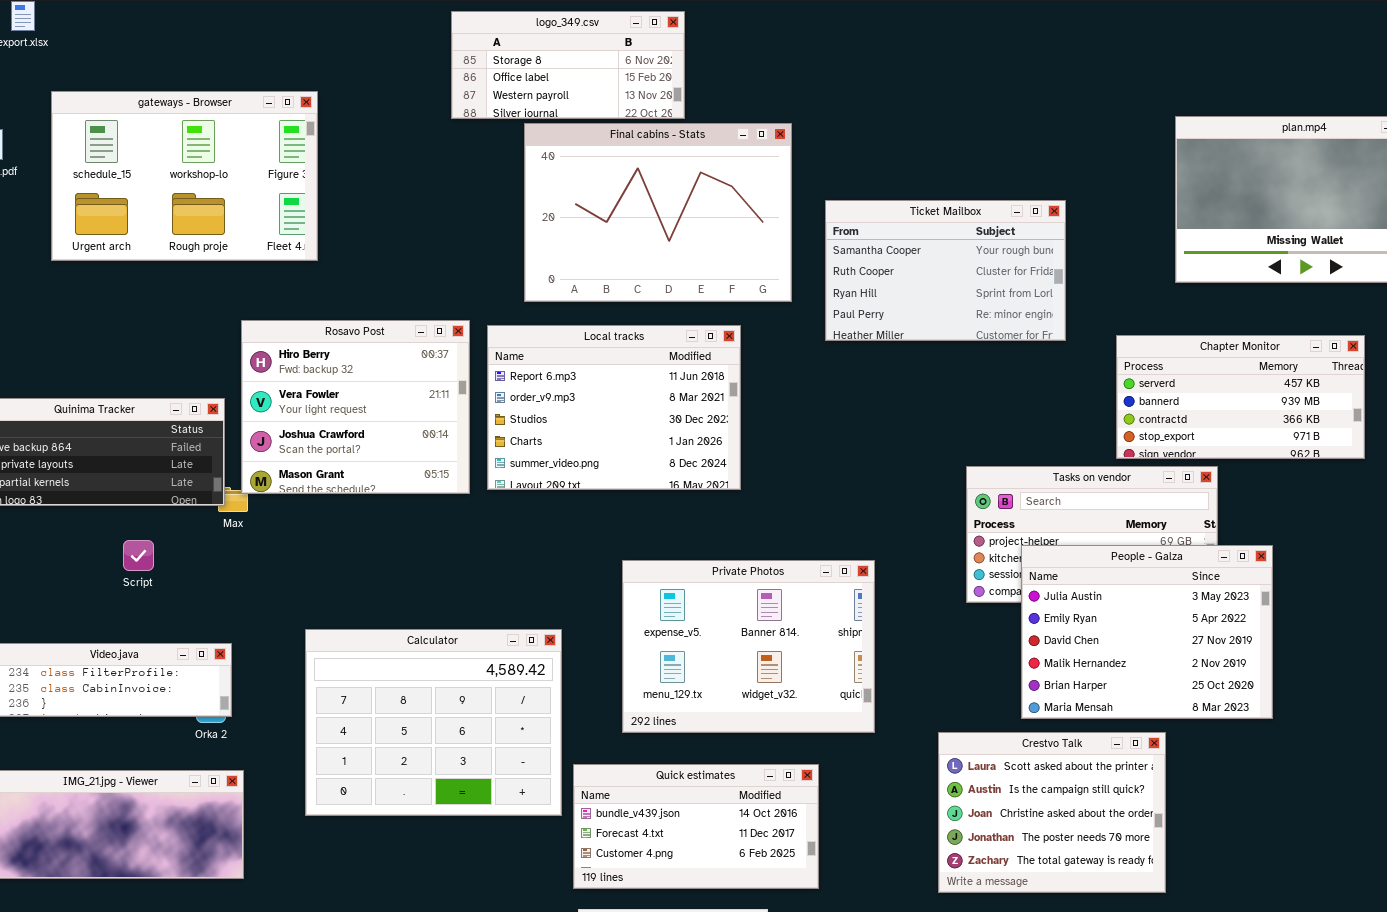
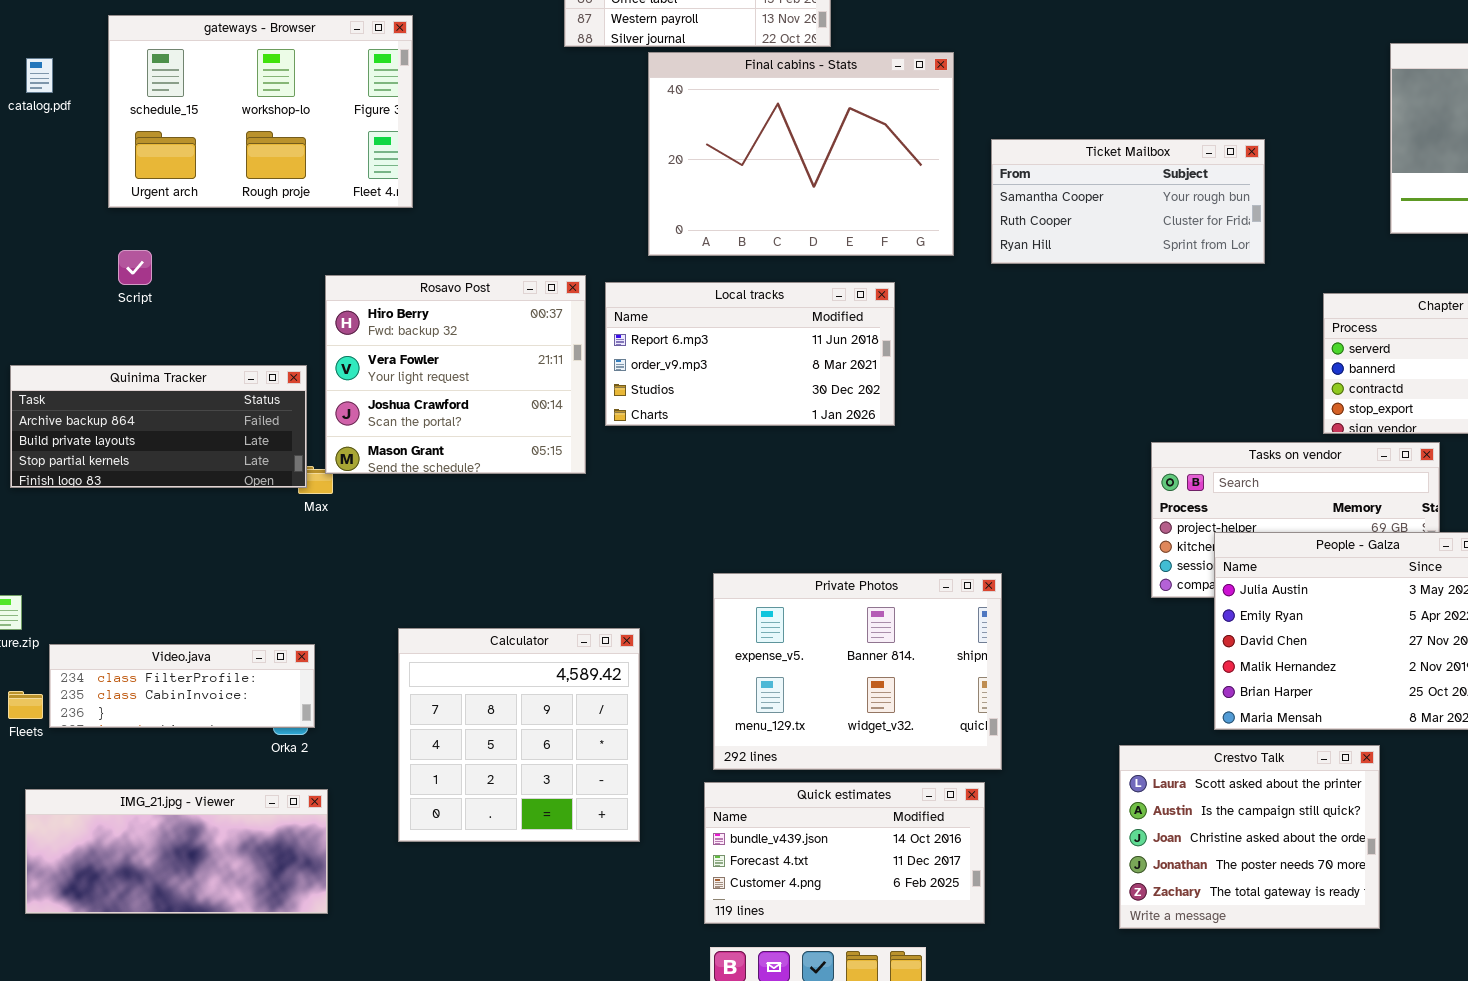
Ticket Mailbox: [825,200,1066,341] -> [991,139,1265,264], resized
Local tracks: [487,325,741,490] -> [605,282,895,426], resized
Script: [123,540,154,571] -> [118,250,152,285], moved
Private Photos: [622,560,875,733] -> [713,573,1002,770], moved
Calculator: [305,629,562,816] -> [398,628,640,842], resized

